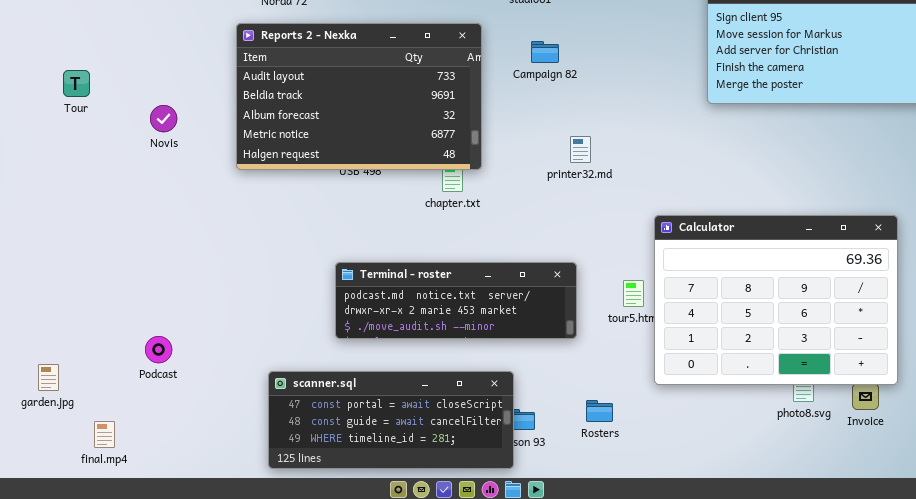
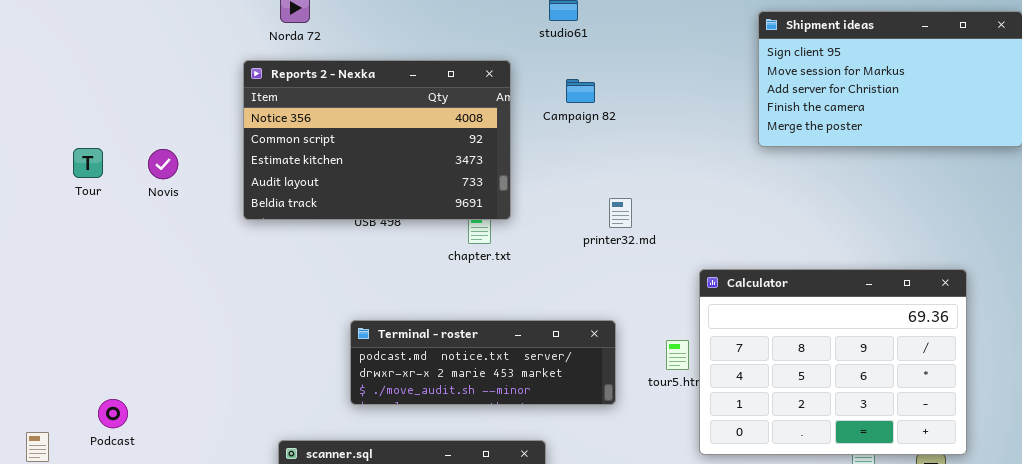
Reports 2 - Nexka: [236,23,482,170] -> [243,60,511,220], scrolled up 3 rows
Tour: [63,70,90,97] -> [73,148,103,178], moved
printer32.md: [570,136,591,163] -> [609,198,632,228], moved
Podcast: [145,336,172,363] -> [98,399,128,428], moved

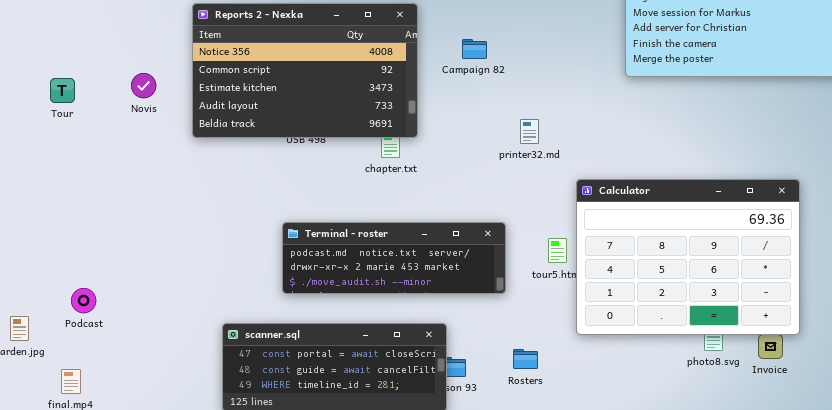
Campaign 82: [566,79,595,103] -> [462,39,487,59], moved
Novis: [148,149,178,179] -> [131,73,156,98], moved
printer32.md: [609,198,632,228] -> [520,119,539,144], moved

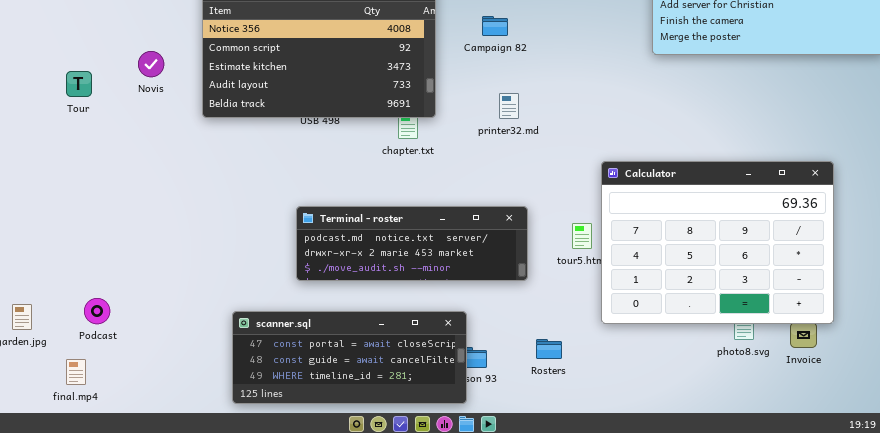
Tour: [50,78,75,103] -> [66,71,92,97], moved
printer32.md: [520,119,539,144] -> [499,93,519,119], moved
Podcast: [71,288,96,313] -> [84,298,110,324], moved

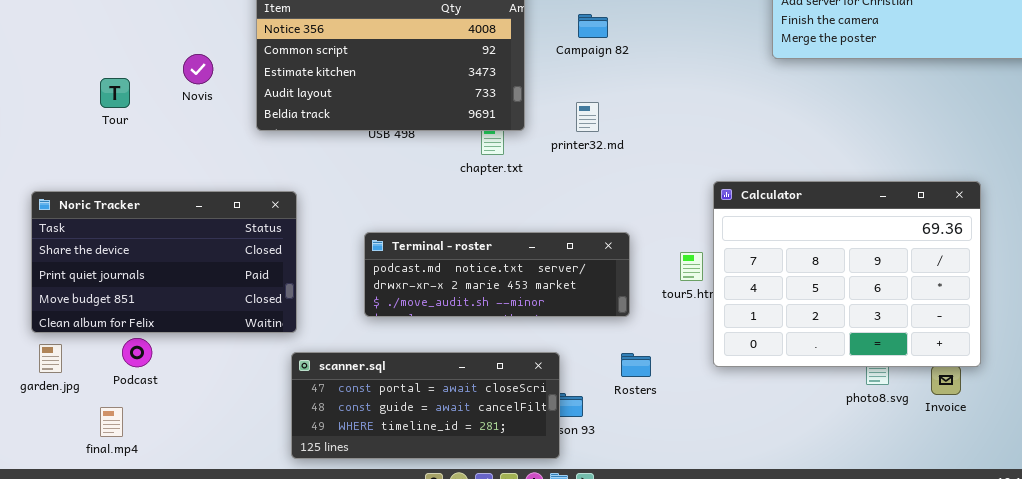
printer32.md: [499,93,519,119] -> [576,102,599,132], moved
Noric Tracker: none -> [31,191,297,333], opened
Rosters: [536,339,562,359] -> [621,353,651,377], moved

